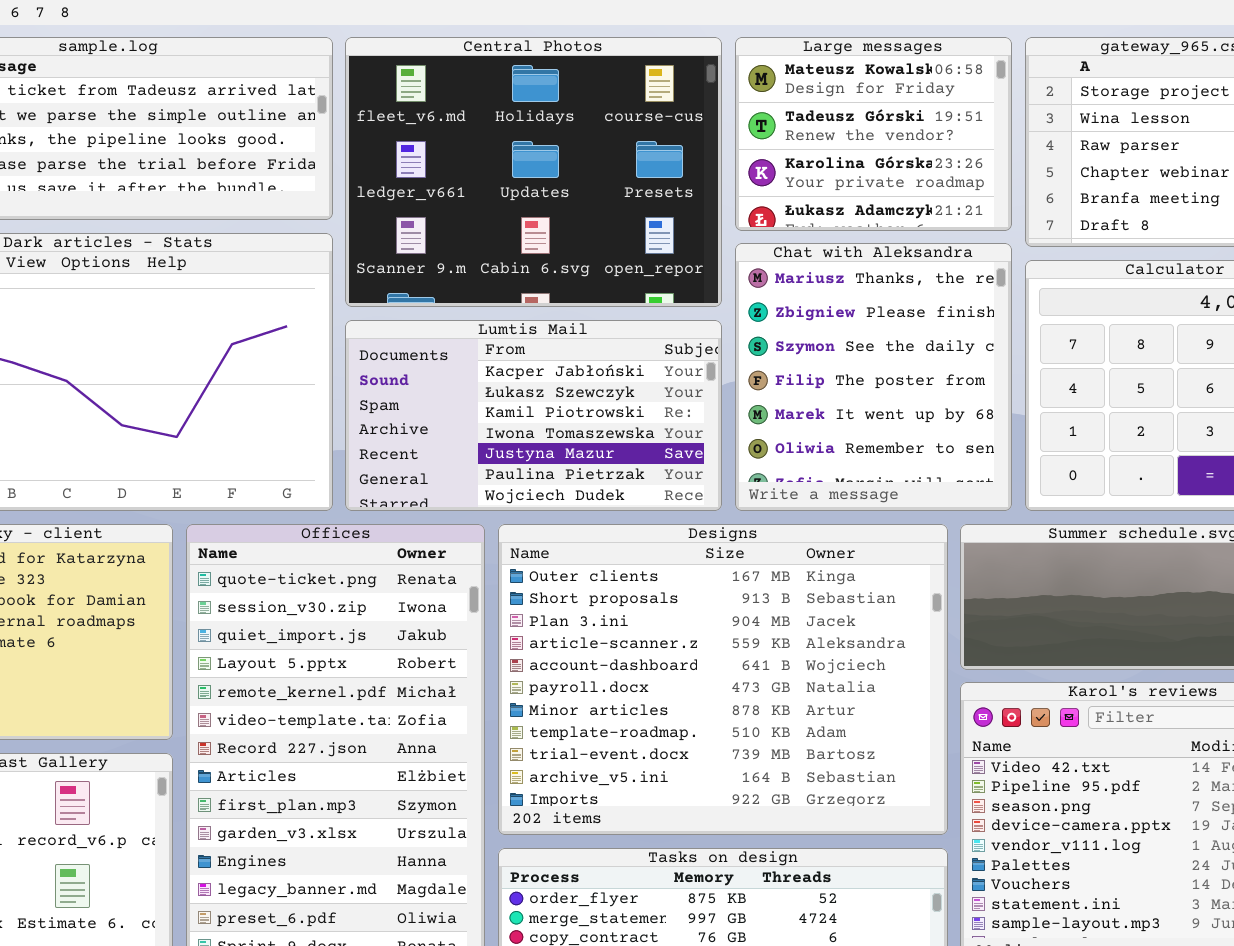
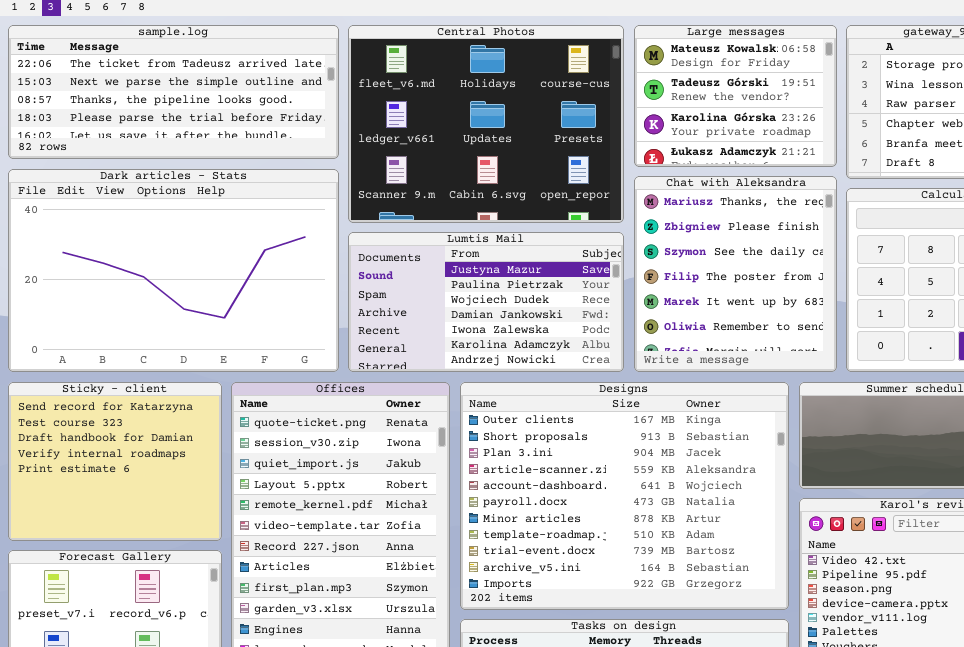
Lumtis Mail: [345,320,722,511] -> [348,232,624,372], scrolled down 4 rows

